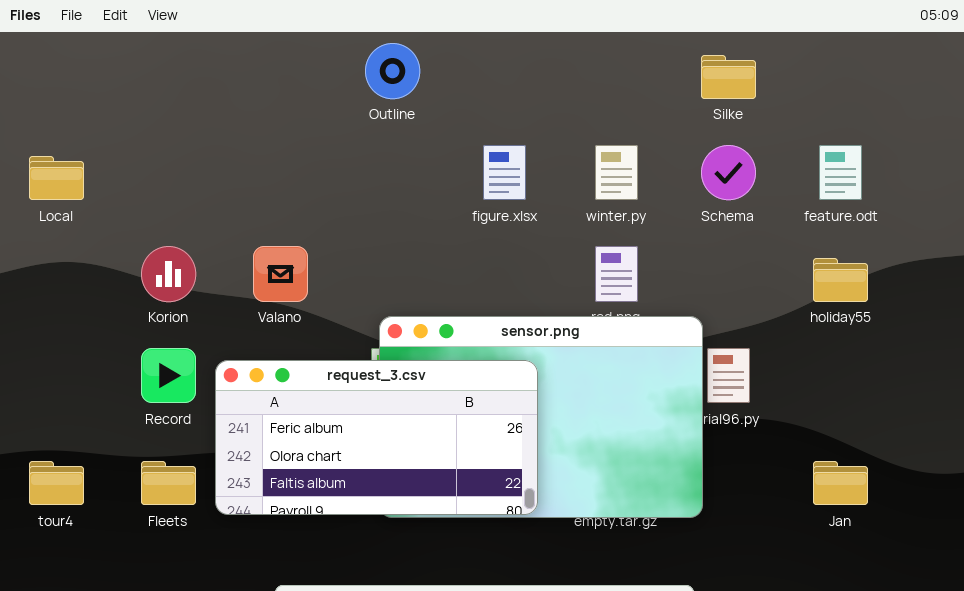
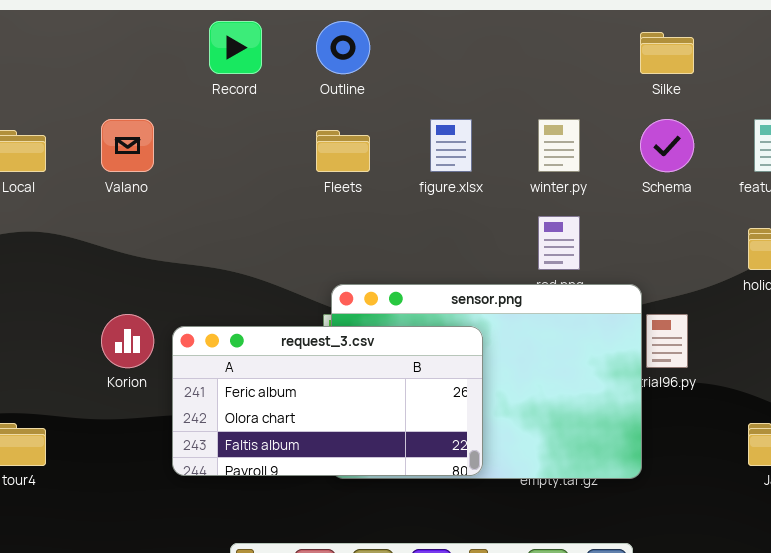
Korion: [141,246,196,302] -> [101,314,154,368], moved
Valano: [253,246,308,302] -> [101,119,154,172], moved
Record: [141,348,196,403] -> [209,21,262,74], moved
Fleets: [141,461,196,505] -> [316,130,370,172], moved

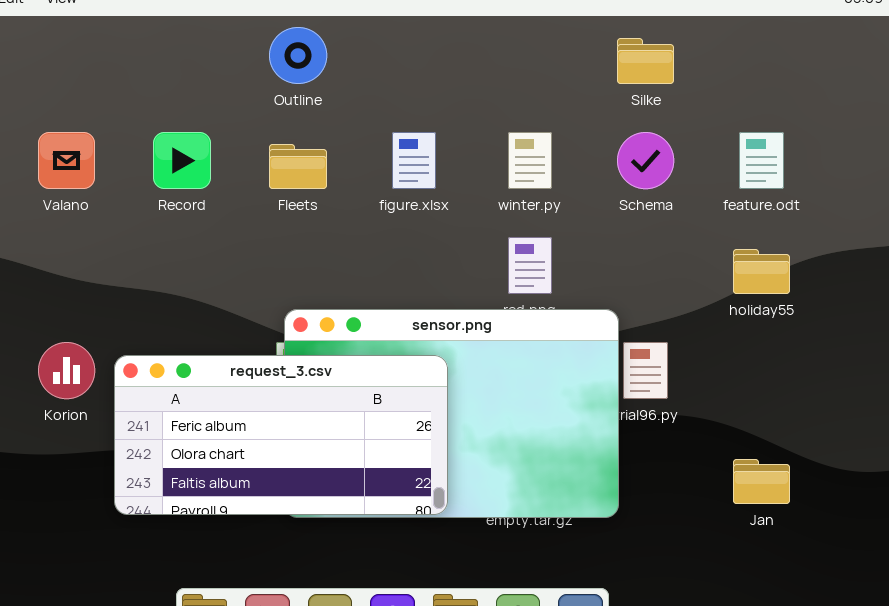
Record: [209,21,262,74] -> [153,132,211,189], moved

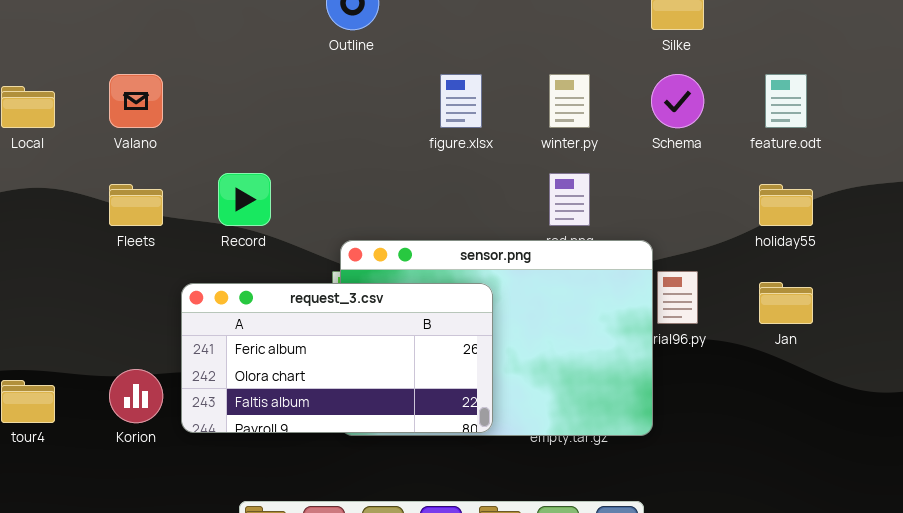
Record: [153,132,211,189] -> [218,173,271,226], moved
Fleets: [269,144,327,189] -> [109,184,163,226], moved
Korion: [38,342,95,399] -> [109,369,163,423], moved
Jan: [733,459,790,504] -> [759,282,813,324], moved

